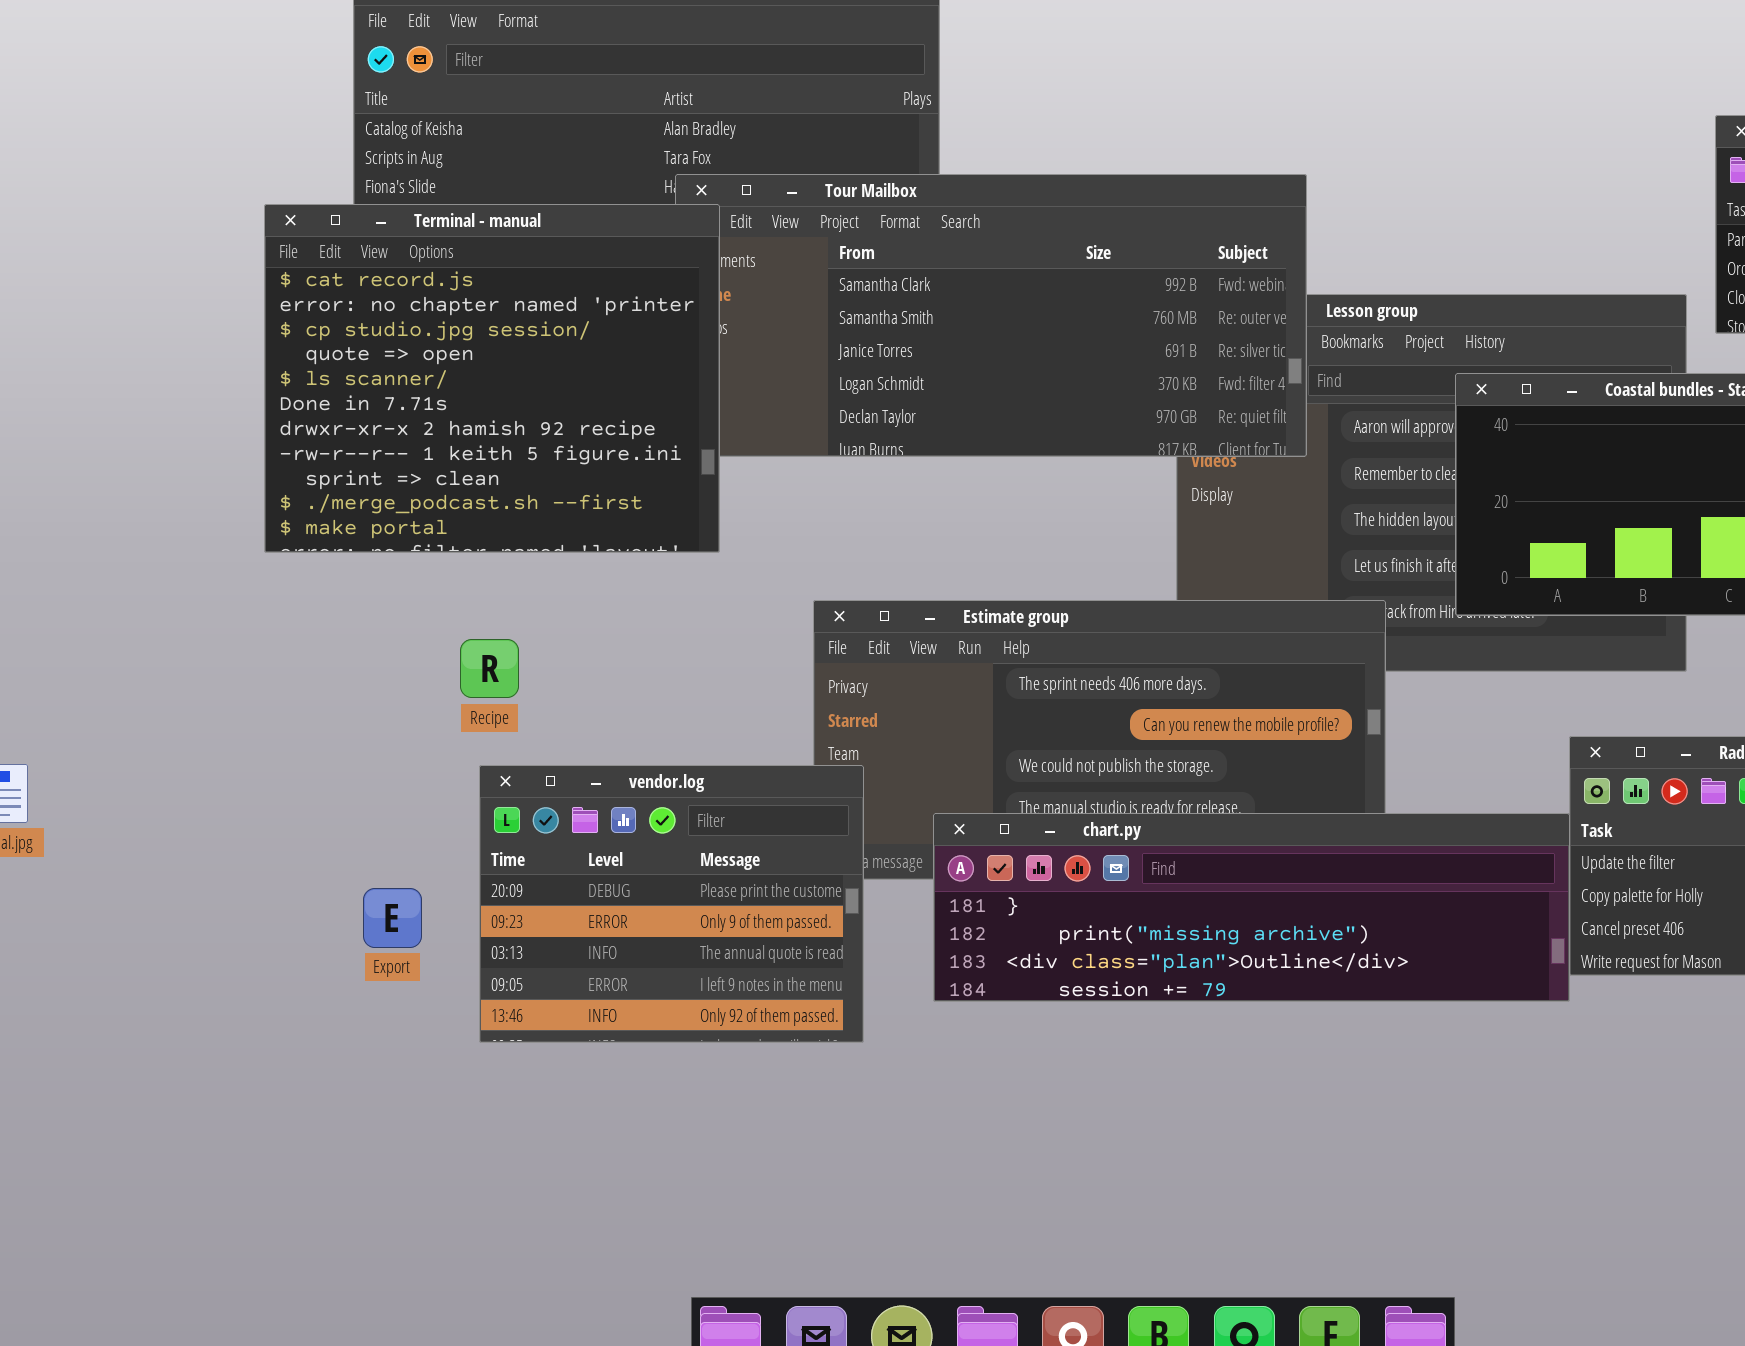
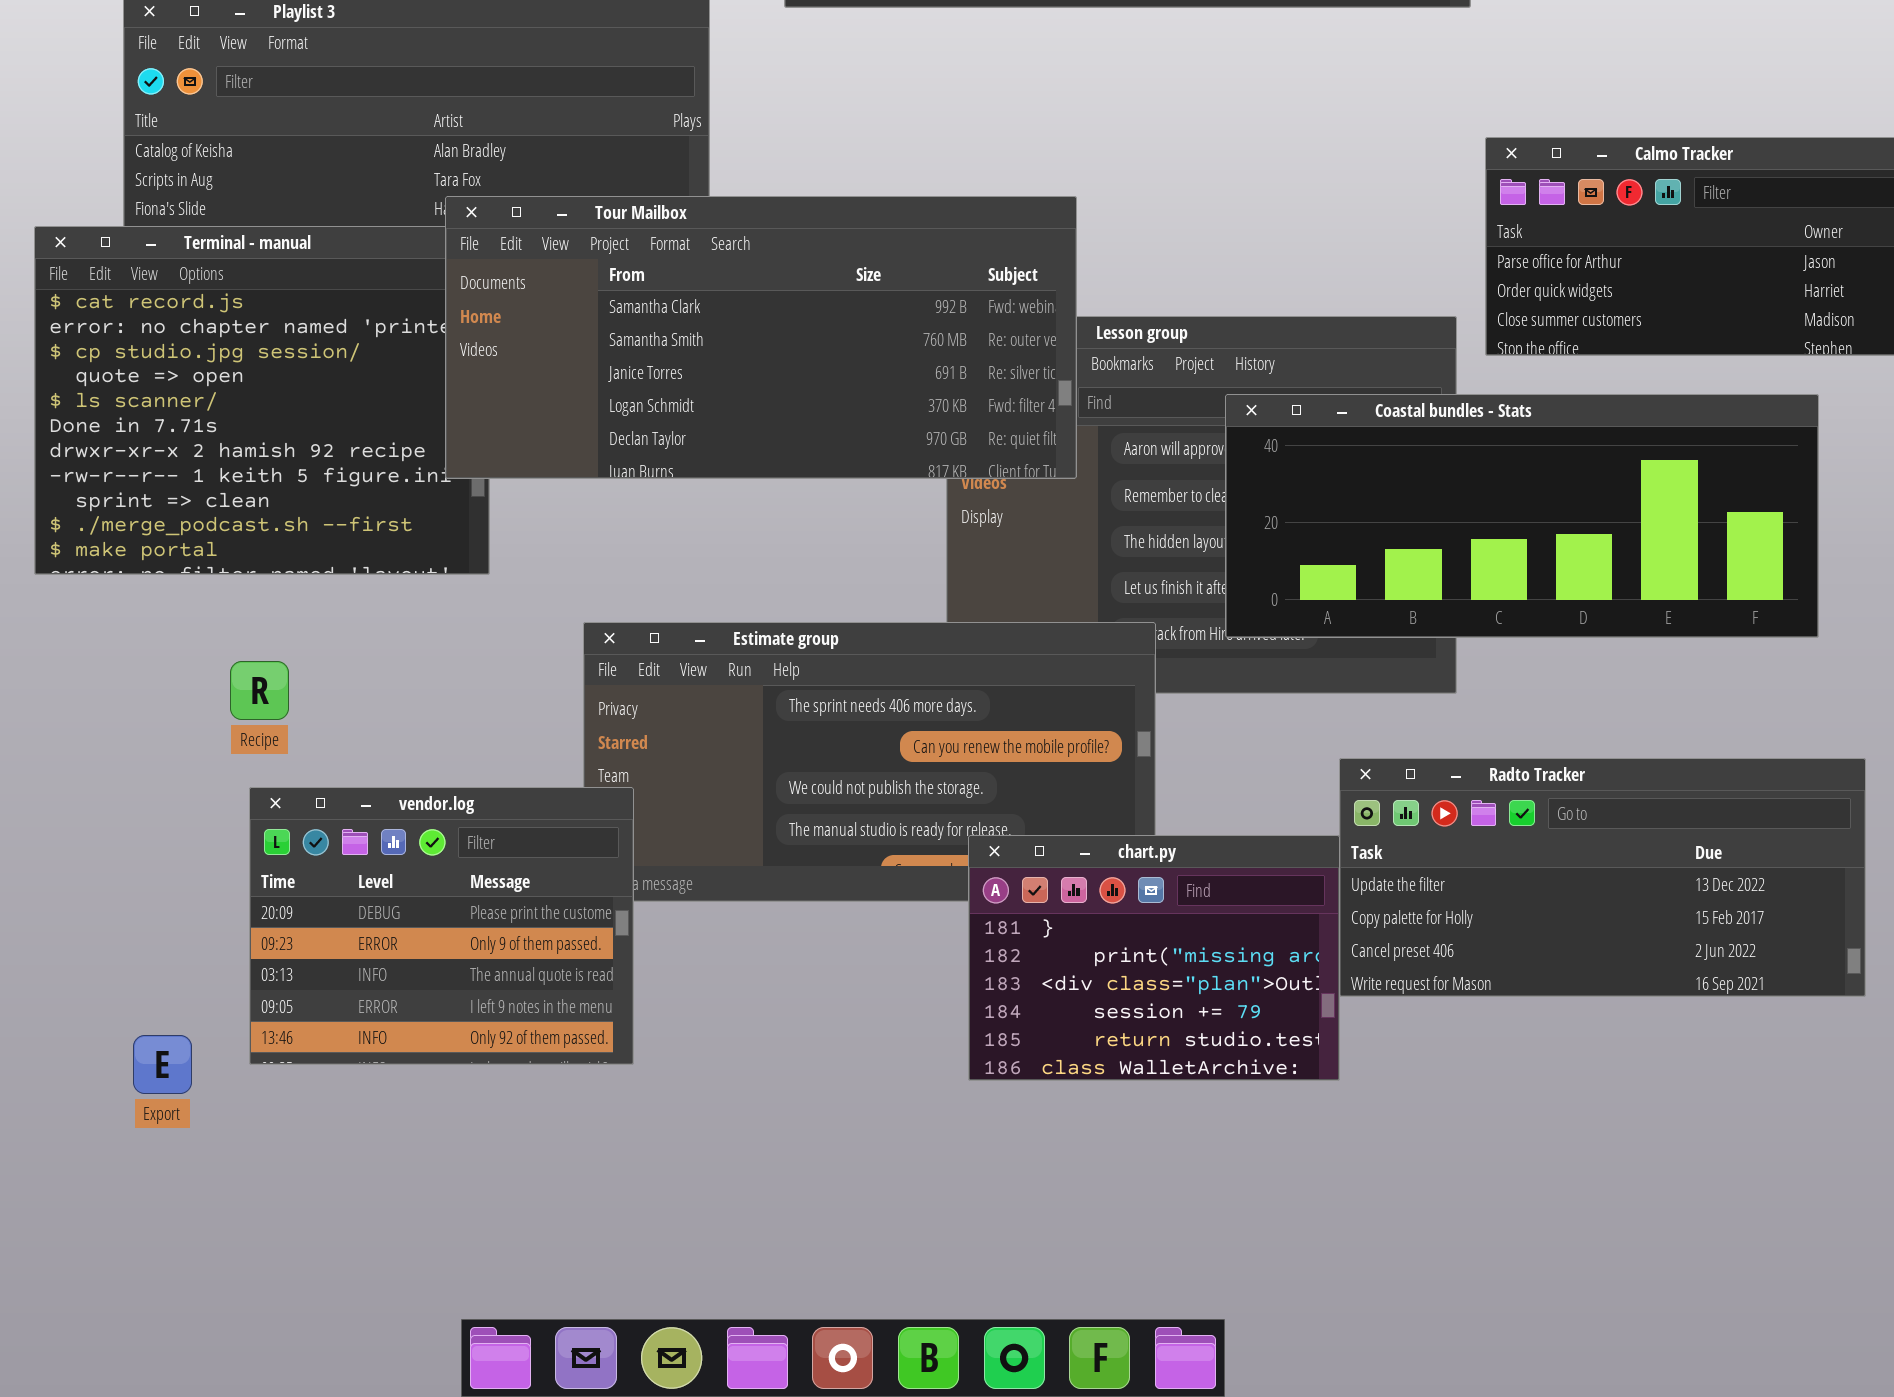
Tour Mailbox: [675,174,1307,457] -> [445,196,1077,479], raised
chart.py: [933,813,1570,1002] -> [968,835,1340,1081], resized
Export: [363,888,422,948] -> [133,1035,192,1094], moved

